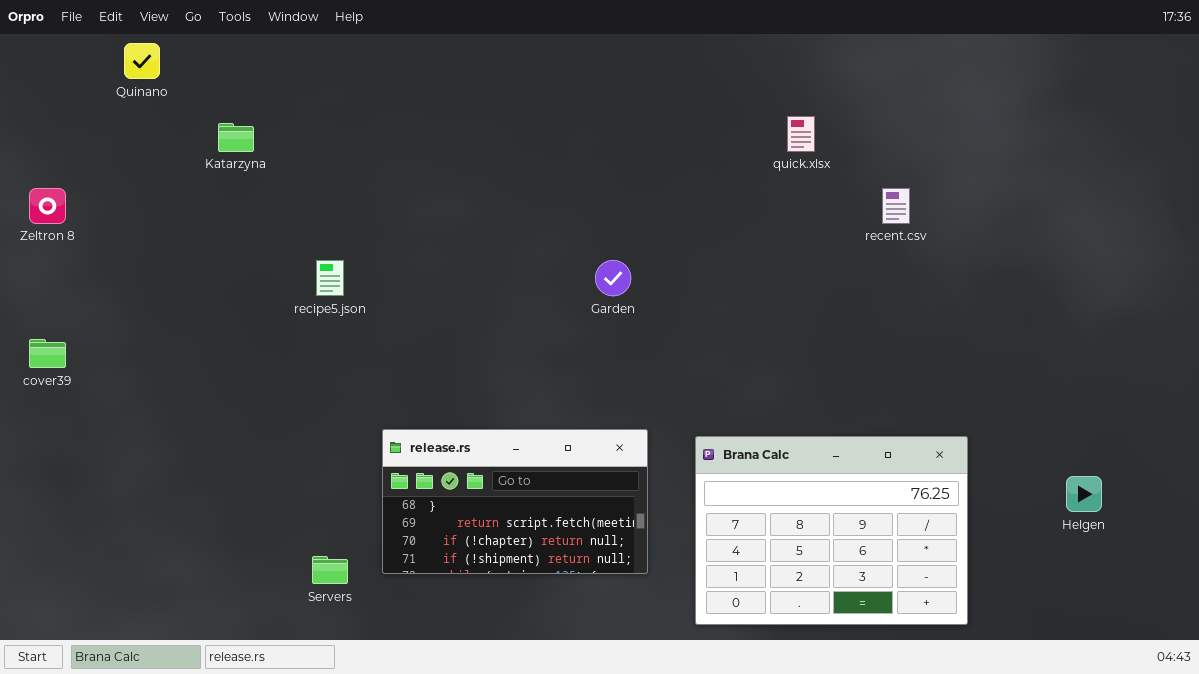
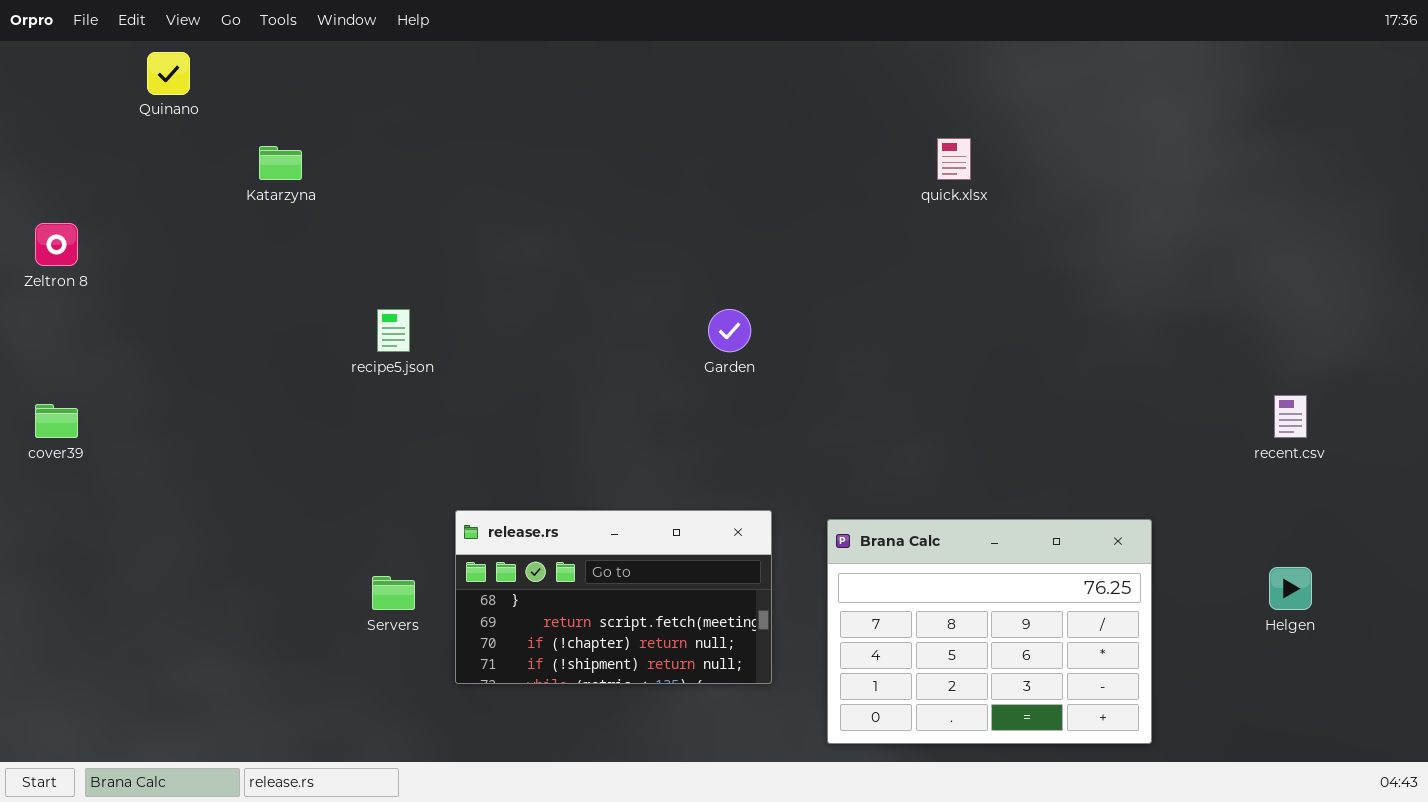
recent.csv: [882,188,910,224] -> [1274,395,1307,438], moved
Servers: [312,556,348,584] -> [372,576,415,610], moved

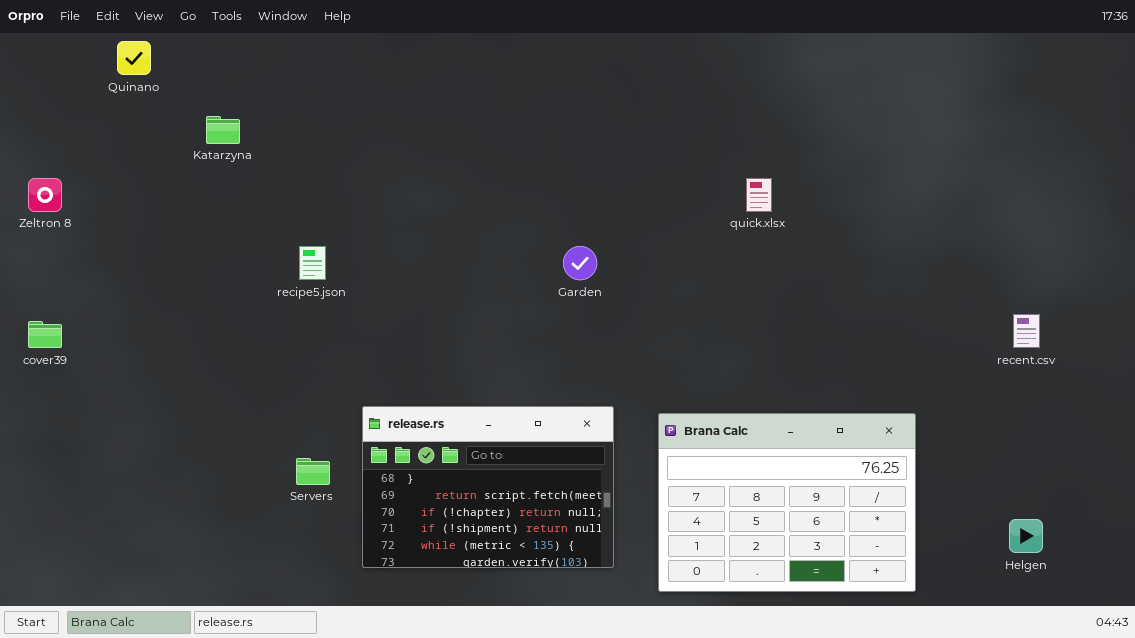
quick.xlsx: [937,138,971,180] -> [746,178,772,212], moved
release.rs: [455,510,772,684] -> [362,406,614,568], resized
Helgen: [1269,567,1312,610] -> [1009,519,1043,553], moved

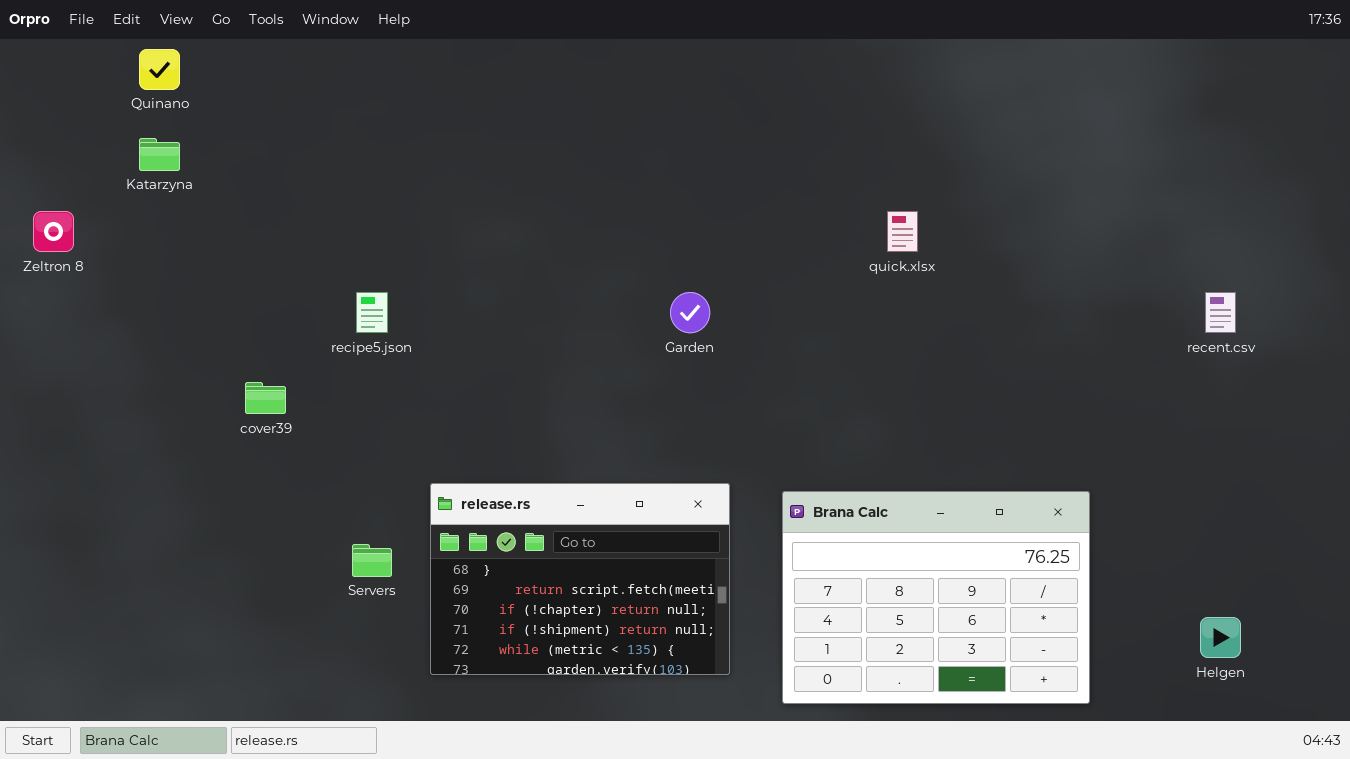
Katarzyna: [206,116,240,144] -> [139,138,180,171], moved
recent.csv: [1013,314,1040,348] -> [1205,292,1236,333], moved
cover39: [28,321,62,348] -> [245,382,286,414], moved

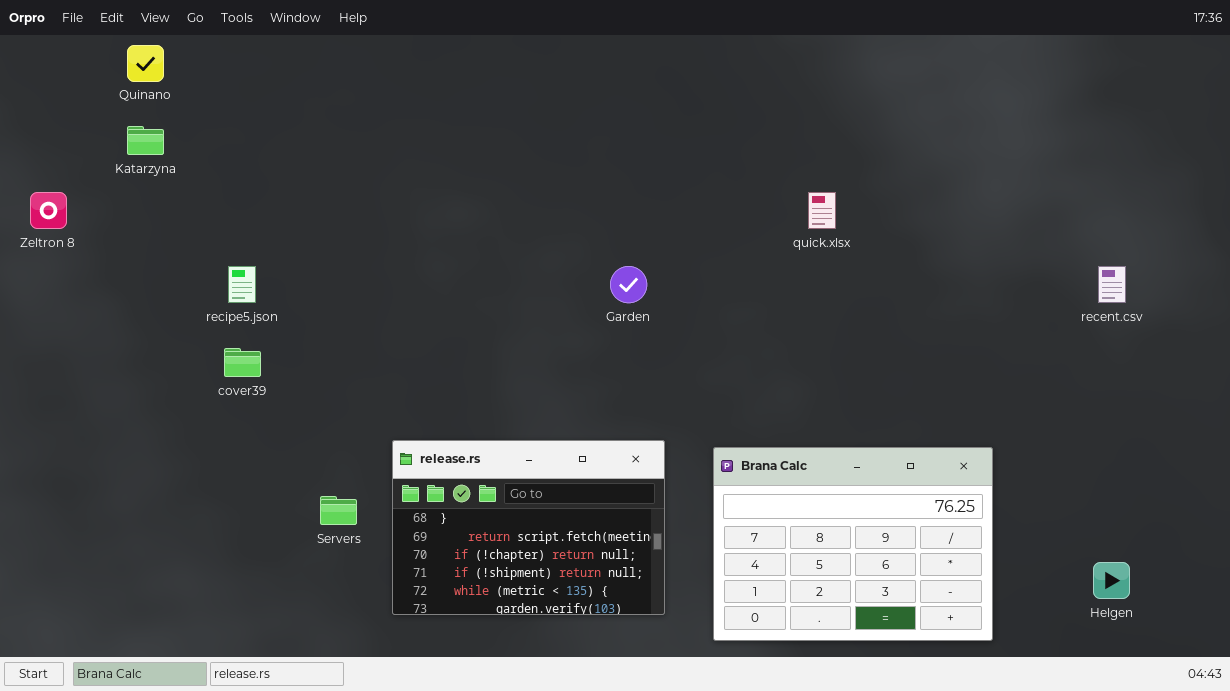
recipe5.json: [356,292,388,333] -> [228,266,256,303], moved

